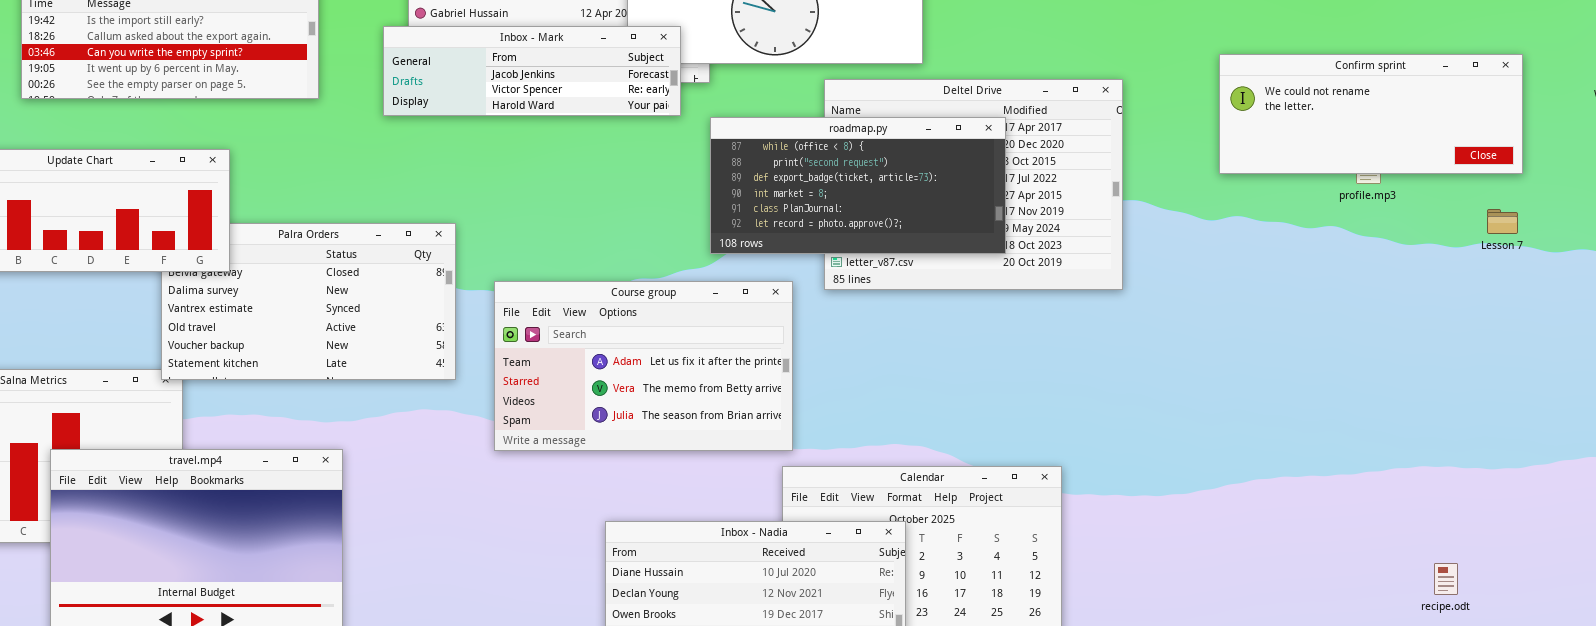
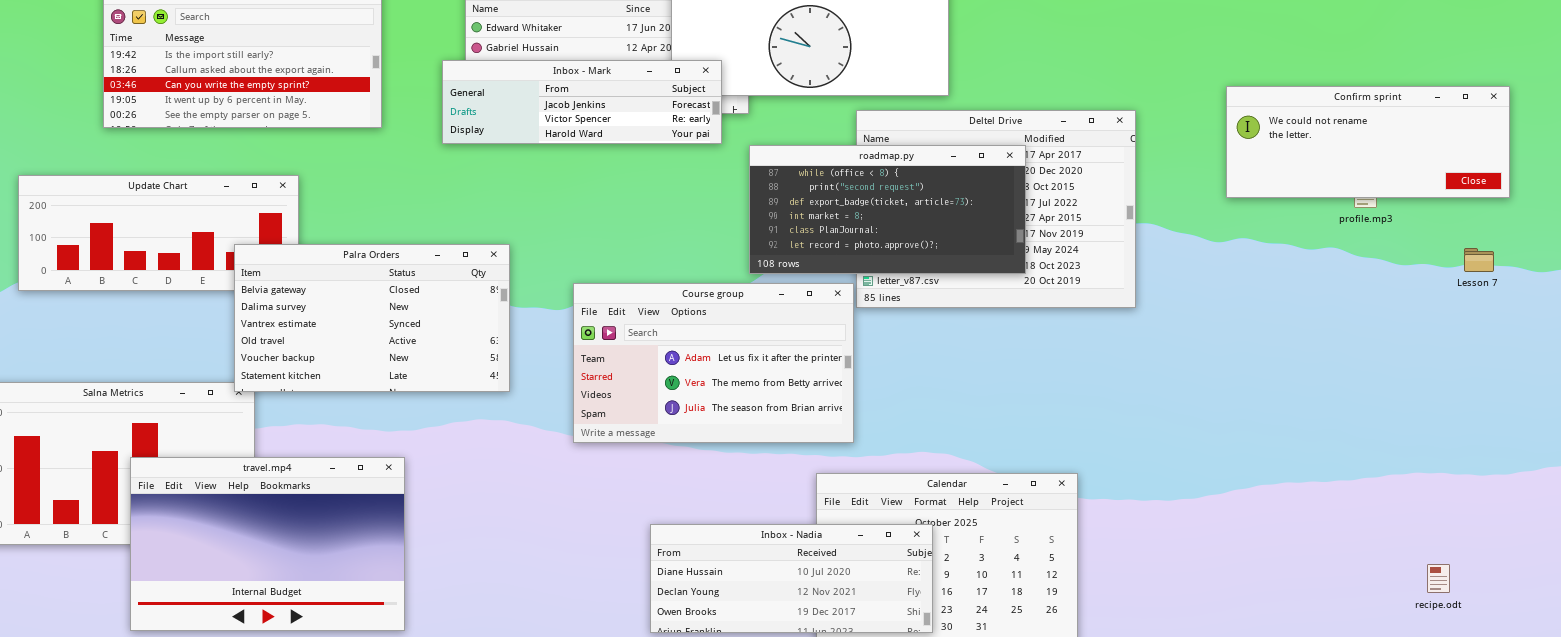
Lesson 7: [1487,209,1518,234] -> [1464,248,1494,272], moved
Palra Orders: [161,223,456,380] -> [234,244,510,392], raised
Course group: [494,281,793,451] -> [573,283,854,443], moved

